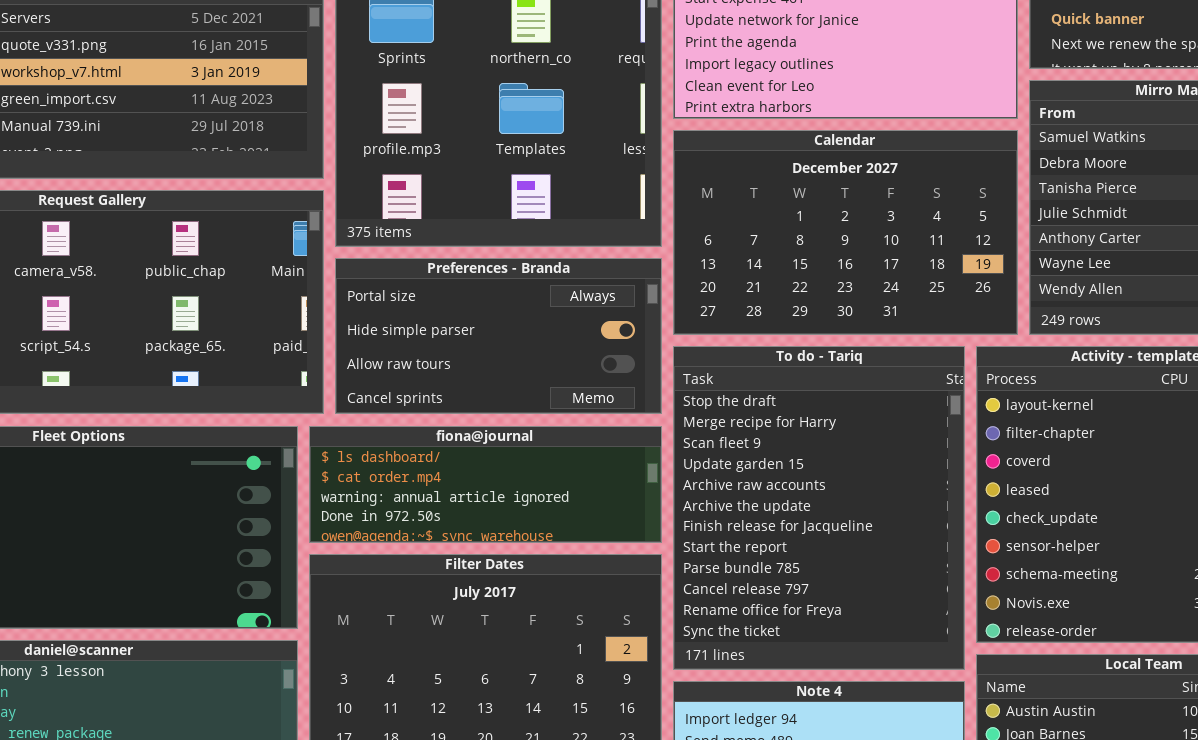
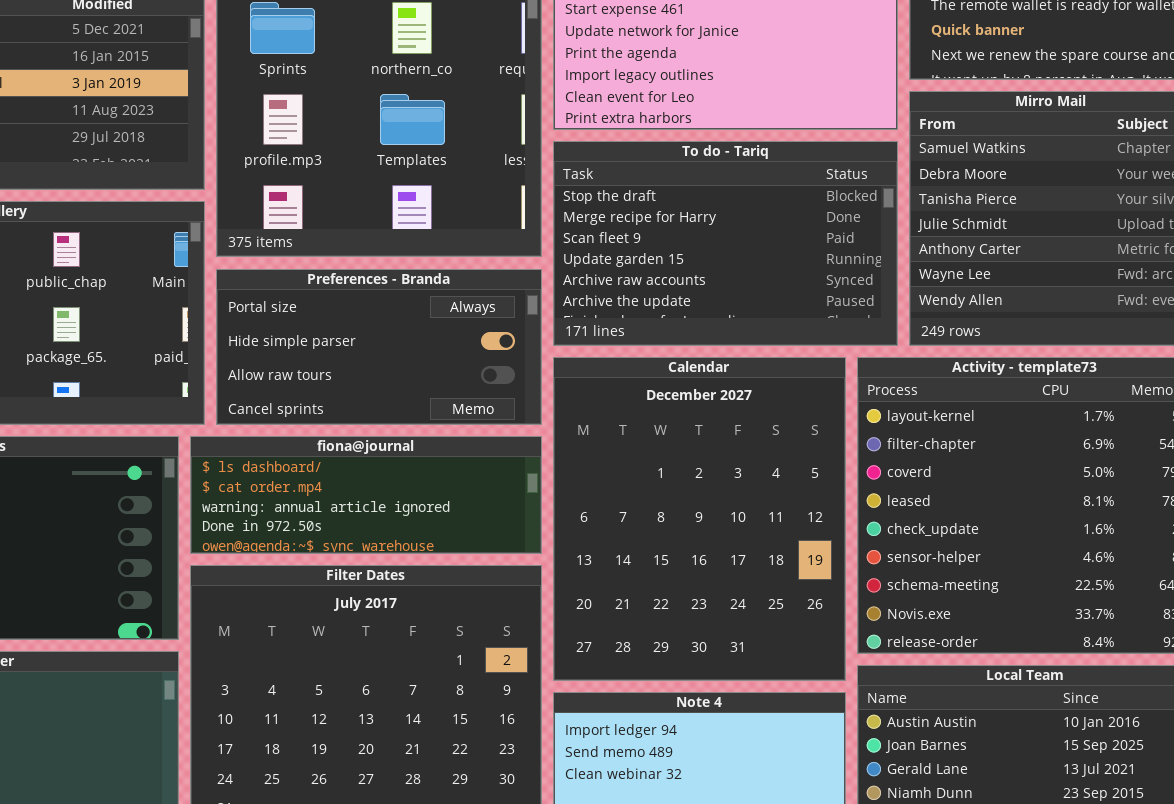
Calendar: [673,130,1018,335] -> [553,357,846,681], moved, resized
To do - Tariq: [673,346,965,670] -> [553,141,898,346], moved, resized

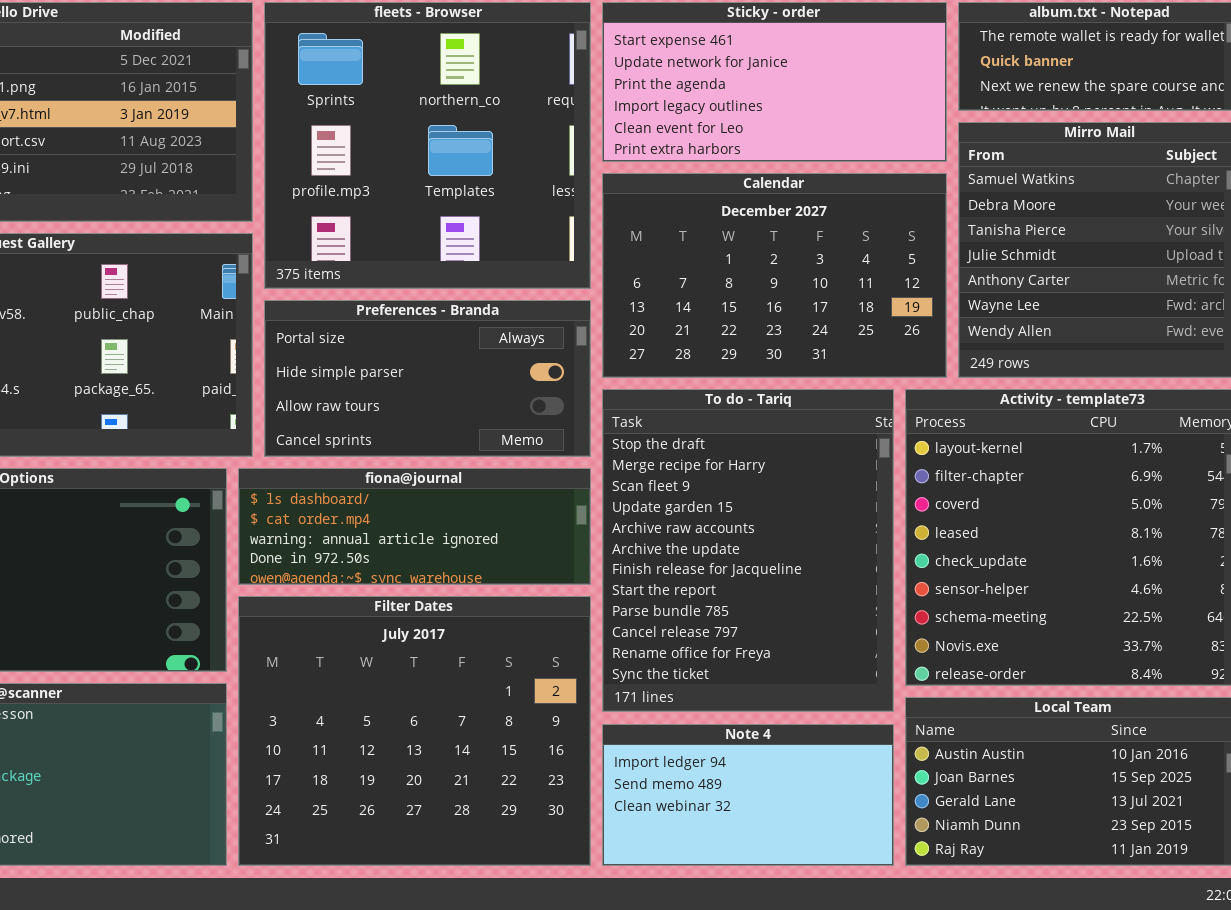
To do - Tariq: [553,141,898,346] -> [602,389,894,712], moved, resized
Calendar: [553,357,846,681] -> [602,173,947,378], moved, resized

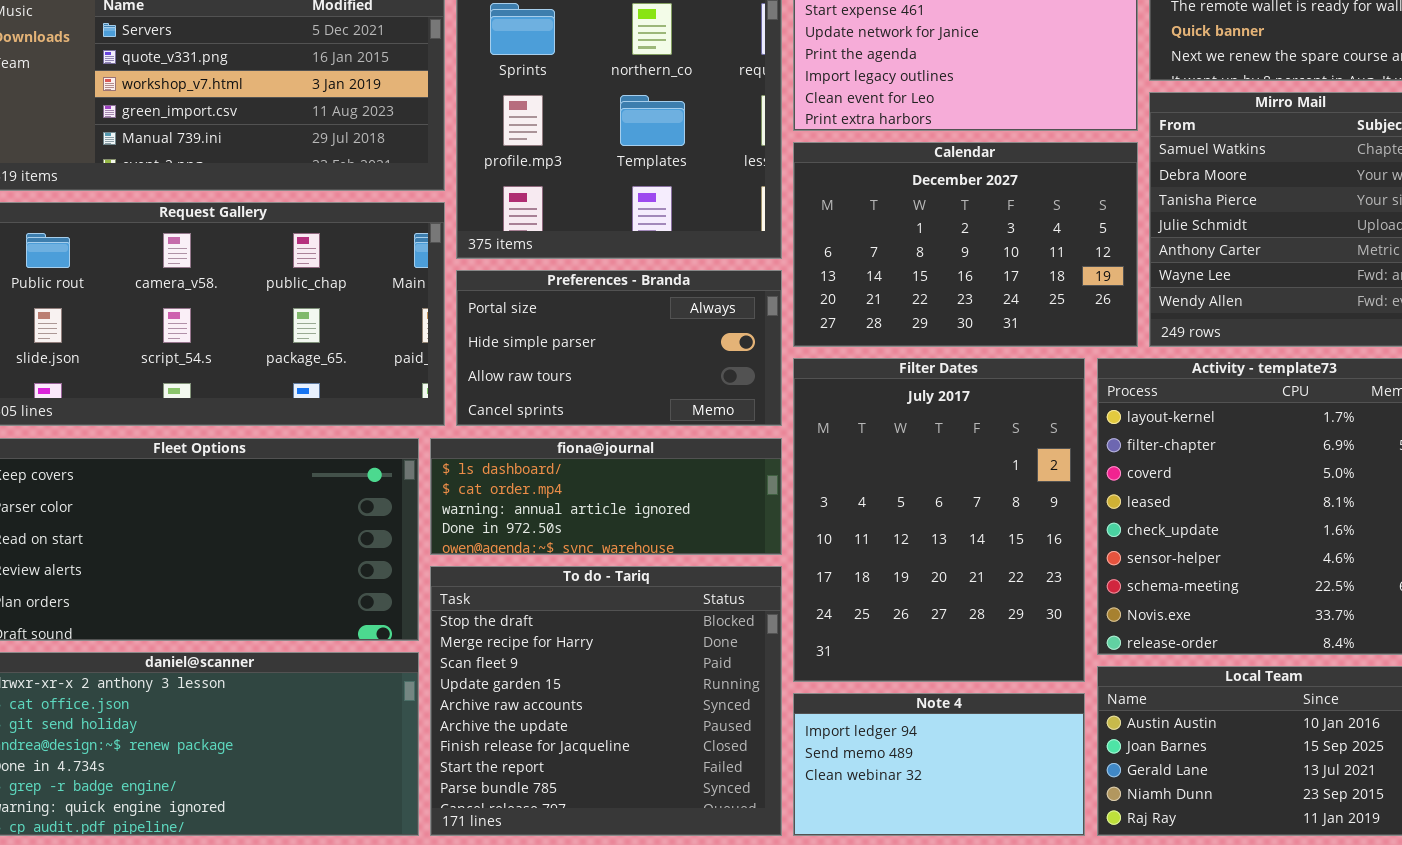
To do - Tariq: [602,389,894,712] -> [430,566,782,836], moved, resized
Filter Dates: [238,596,591,866] -> [793,358,1085,682], moved, resized

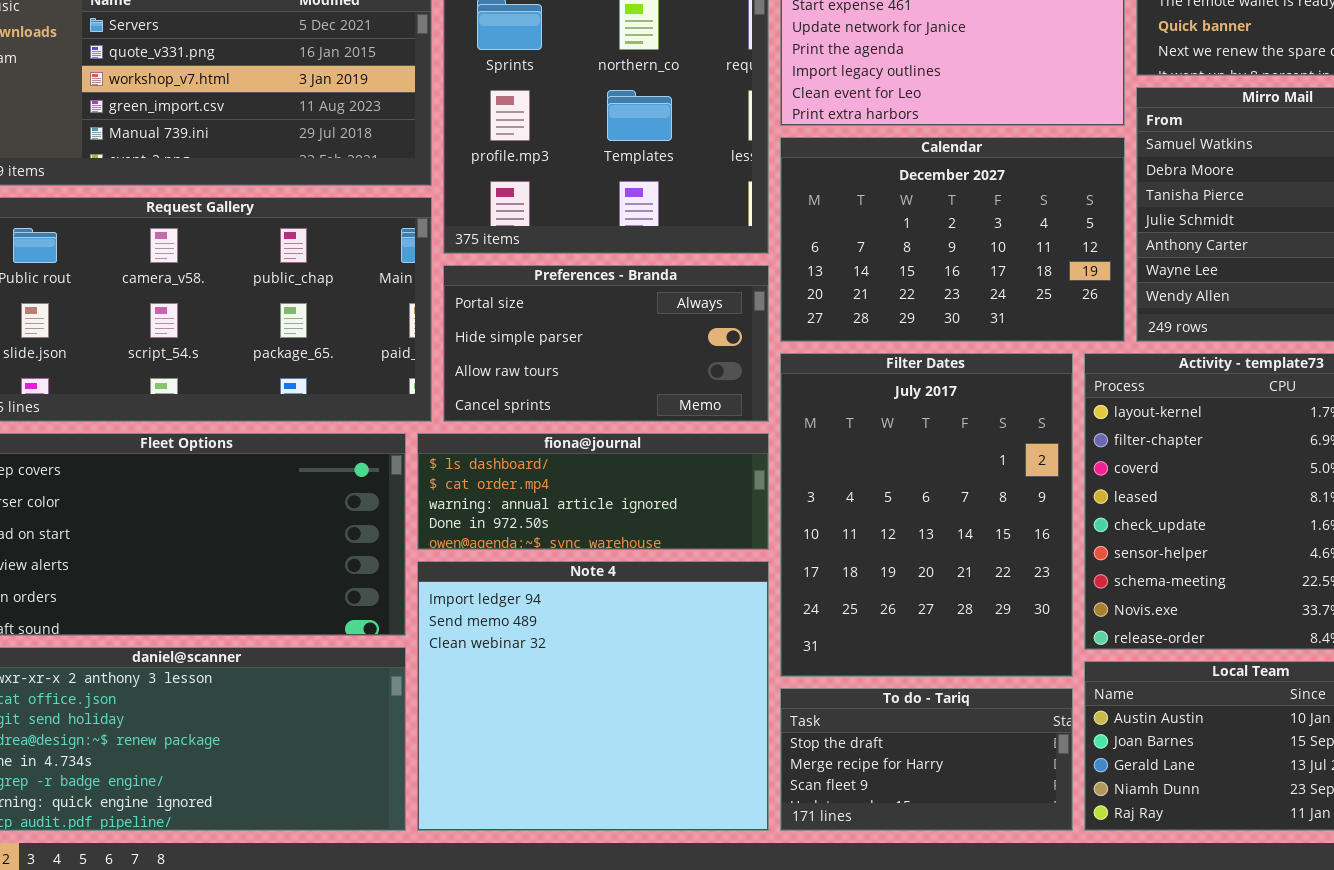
To do - Tariq: [430,566,782,836] -> [780,688,1073,831], moved, resized
Note 4: [793,693,1085,836] -> [417,561,769,831], moved, resized

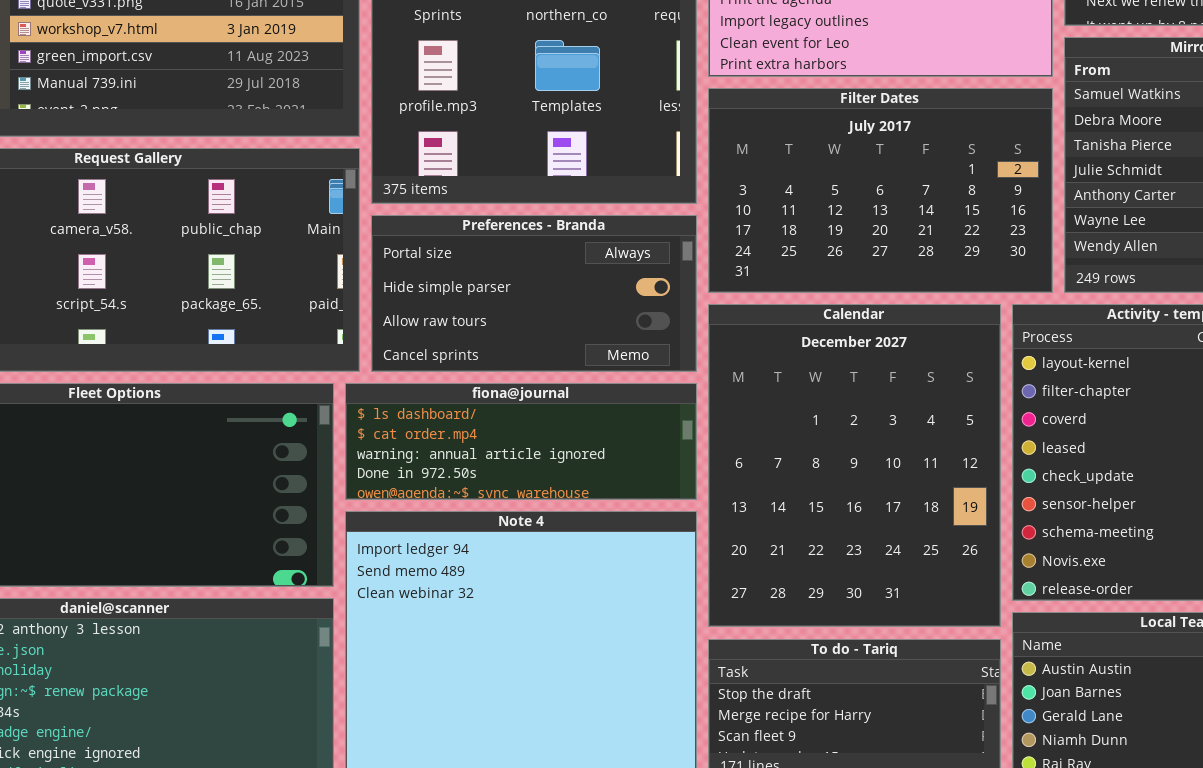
Calendar: [780,137,1125,342] -> [708,304,1001,627], moved, resized
Filter Dates: [780,353,1073,677] -> [708,88,1053,293], moved, resized

